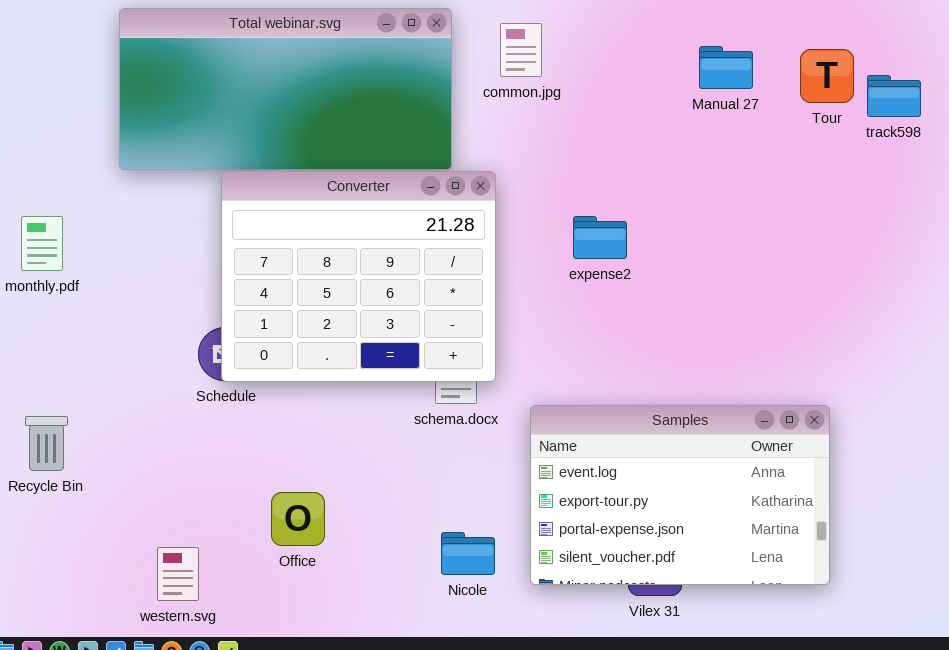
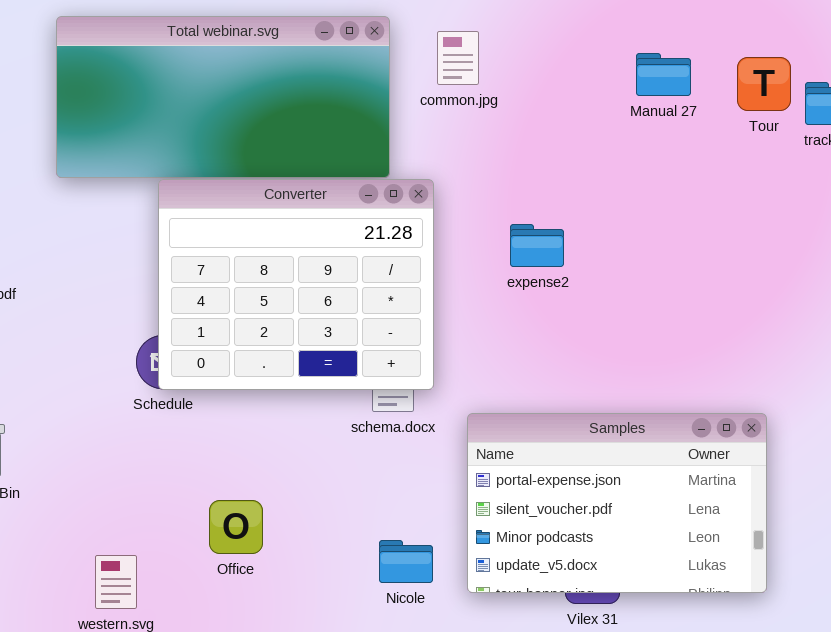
Samples: [530,405,830,585] -> [467,413,767,593], scrolled down 2 rows

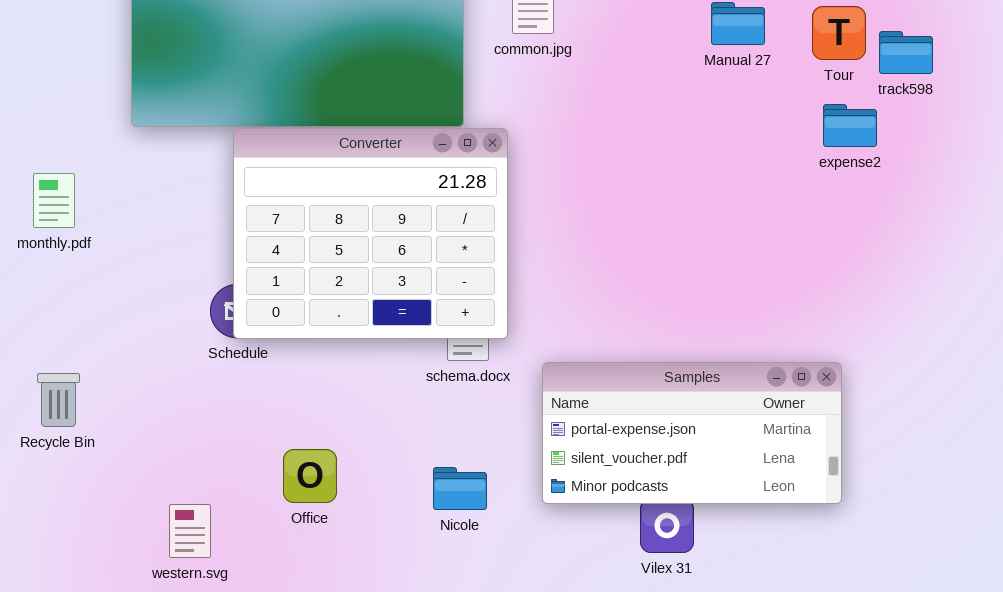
expense2: [510,224,564,267] -> [823,104,877,147], moved
Samples: [467,413,767,593] -> [542,362,842,504], resized
Nicole: [379,540,433,583] -> [433,467,487,510], moved

